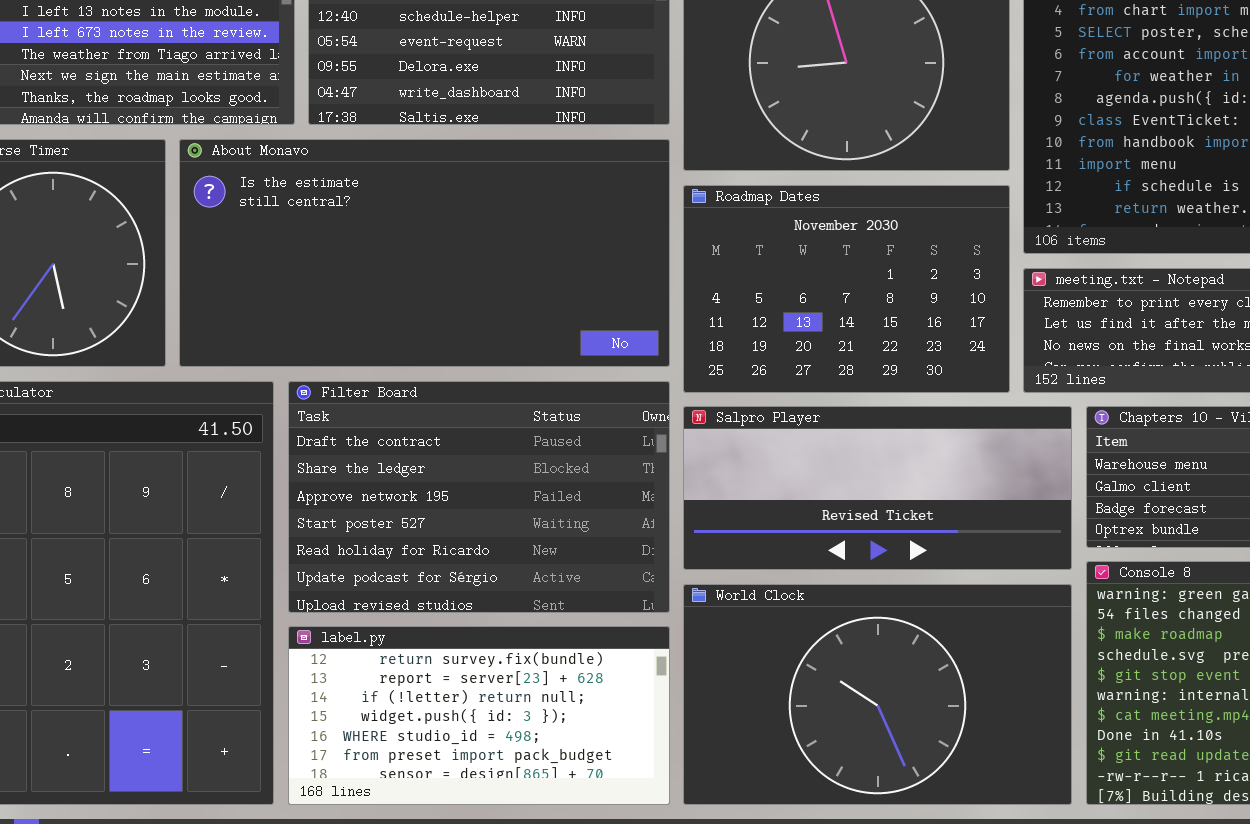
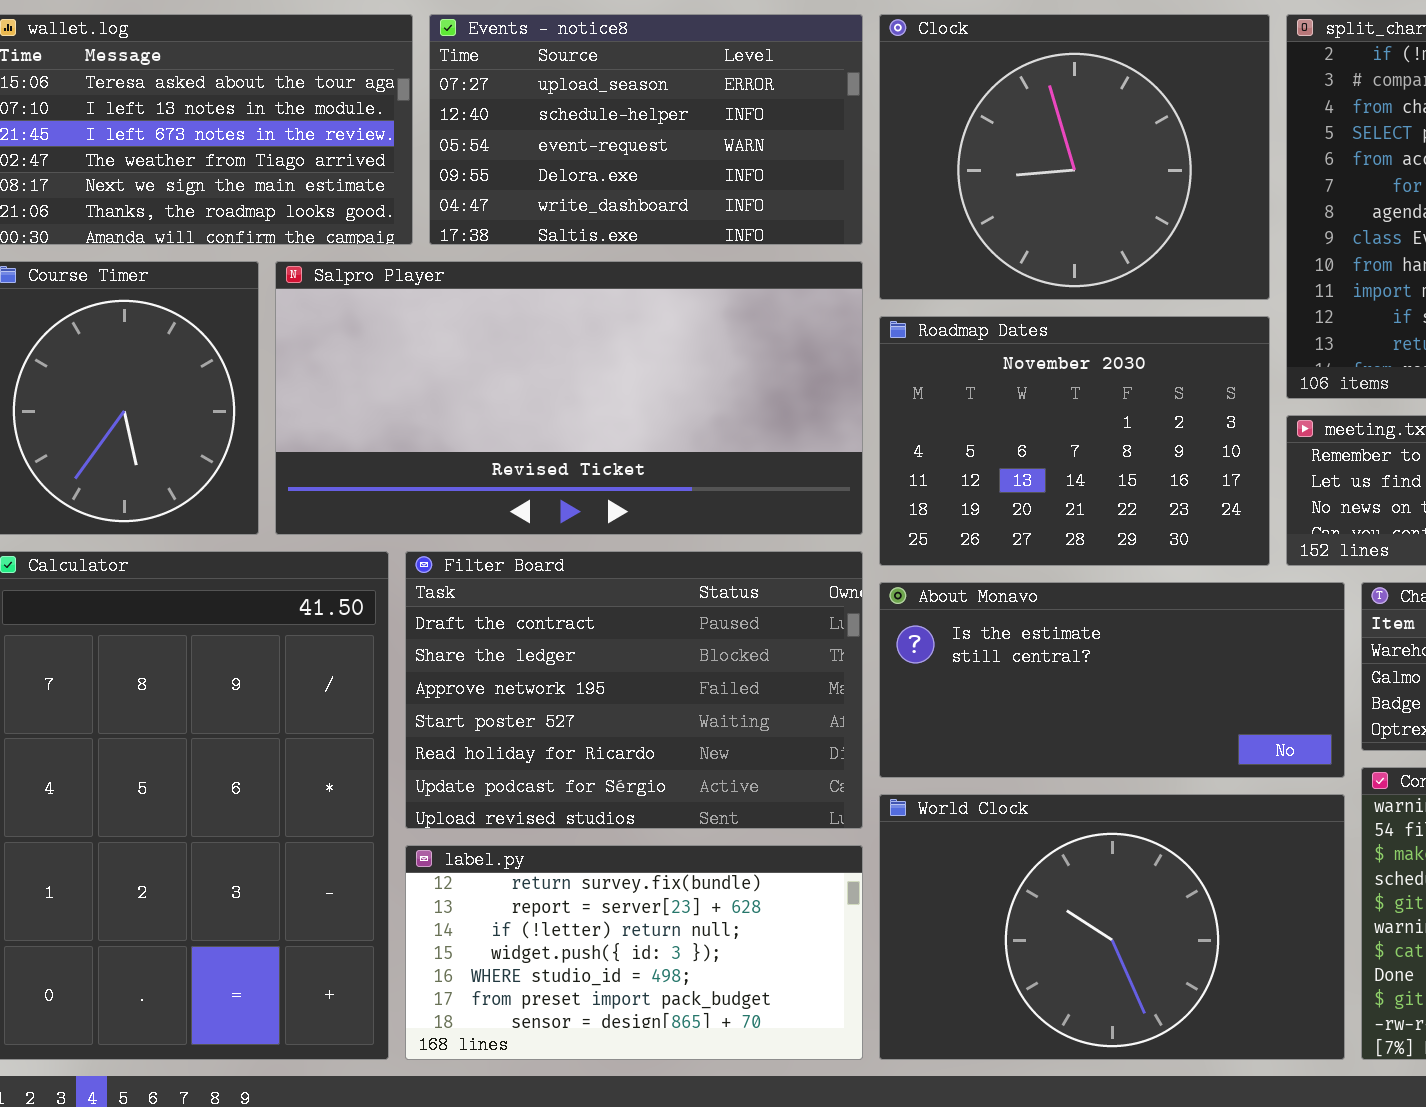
About Monavo: [179,139,670,367] -> [879,582,1345,778], moved, resized
Salpro Player: [683,406,1072,570] -> [275,261,863,535], moved, resized

